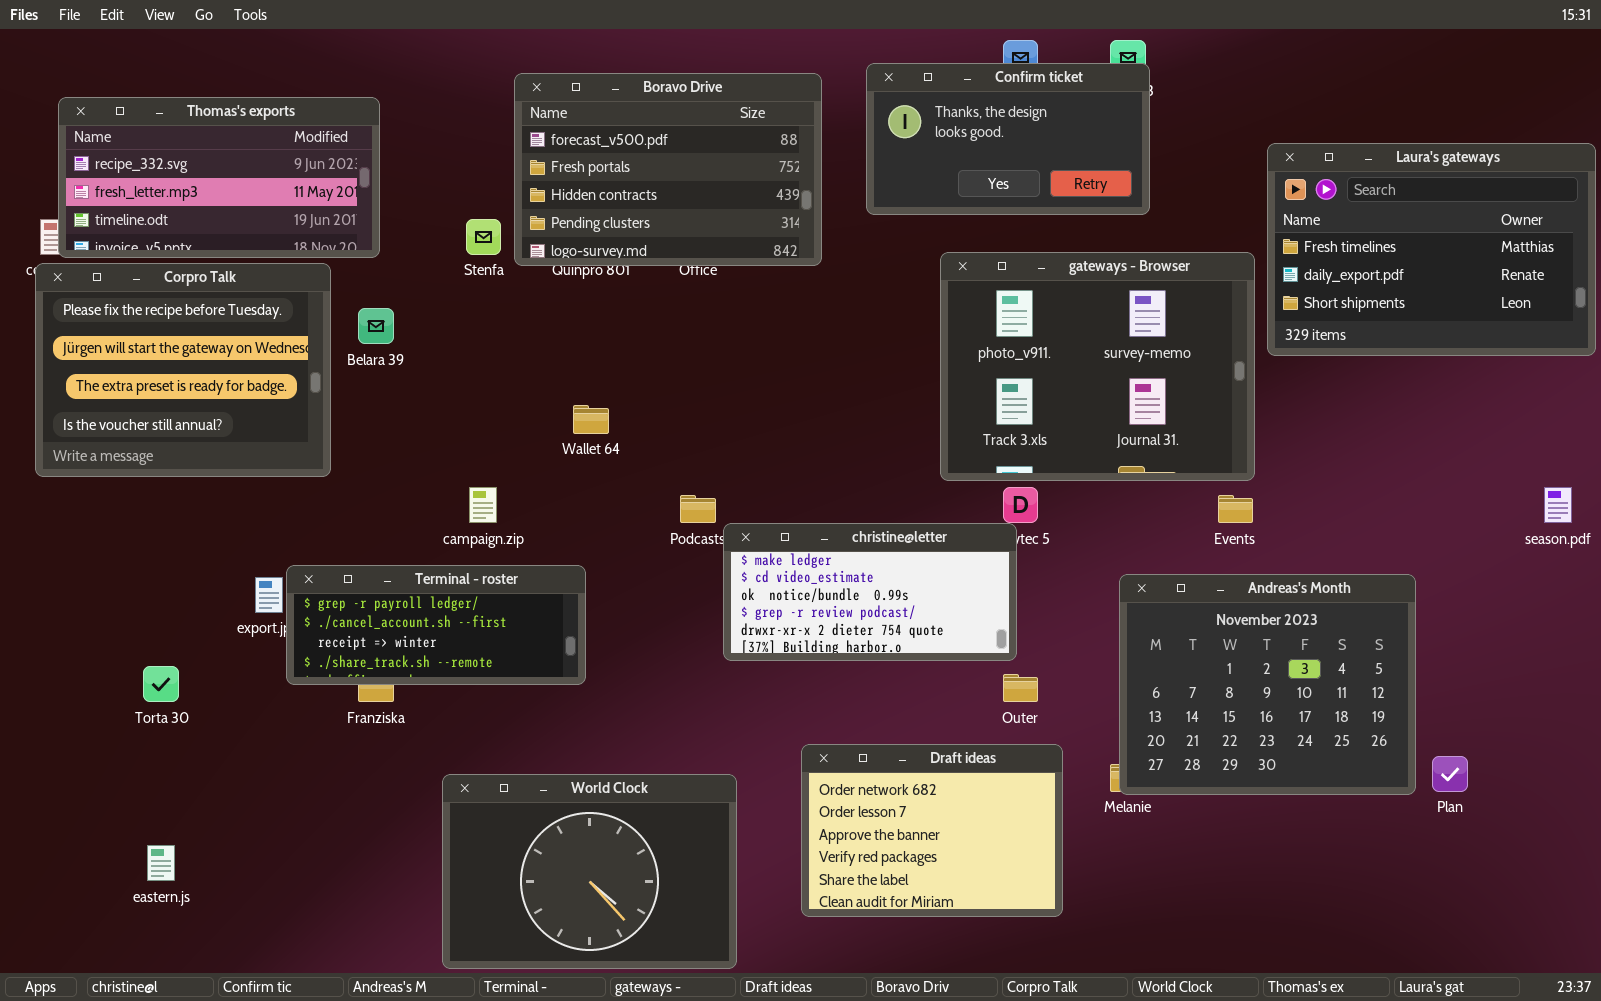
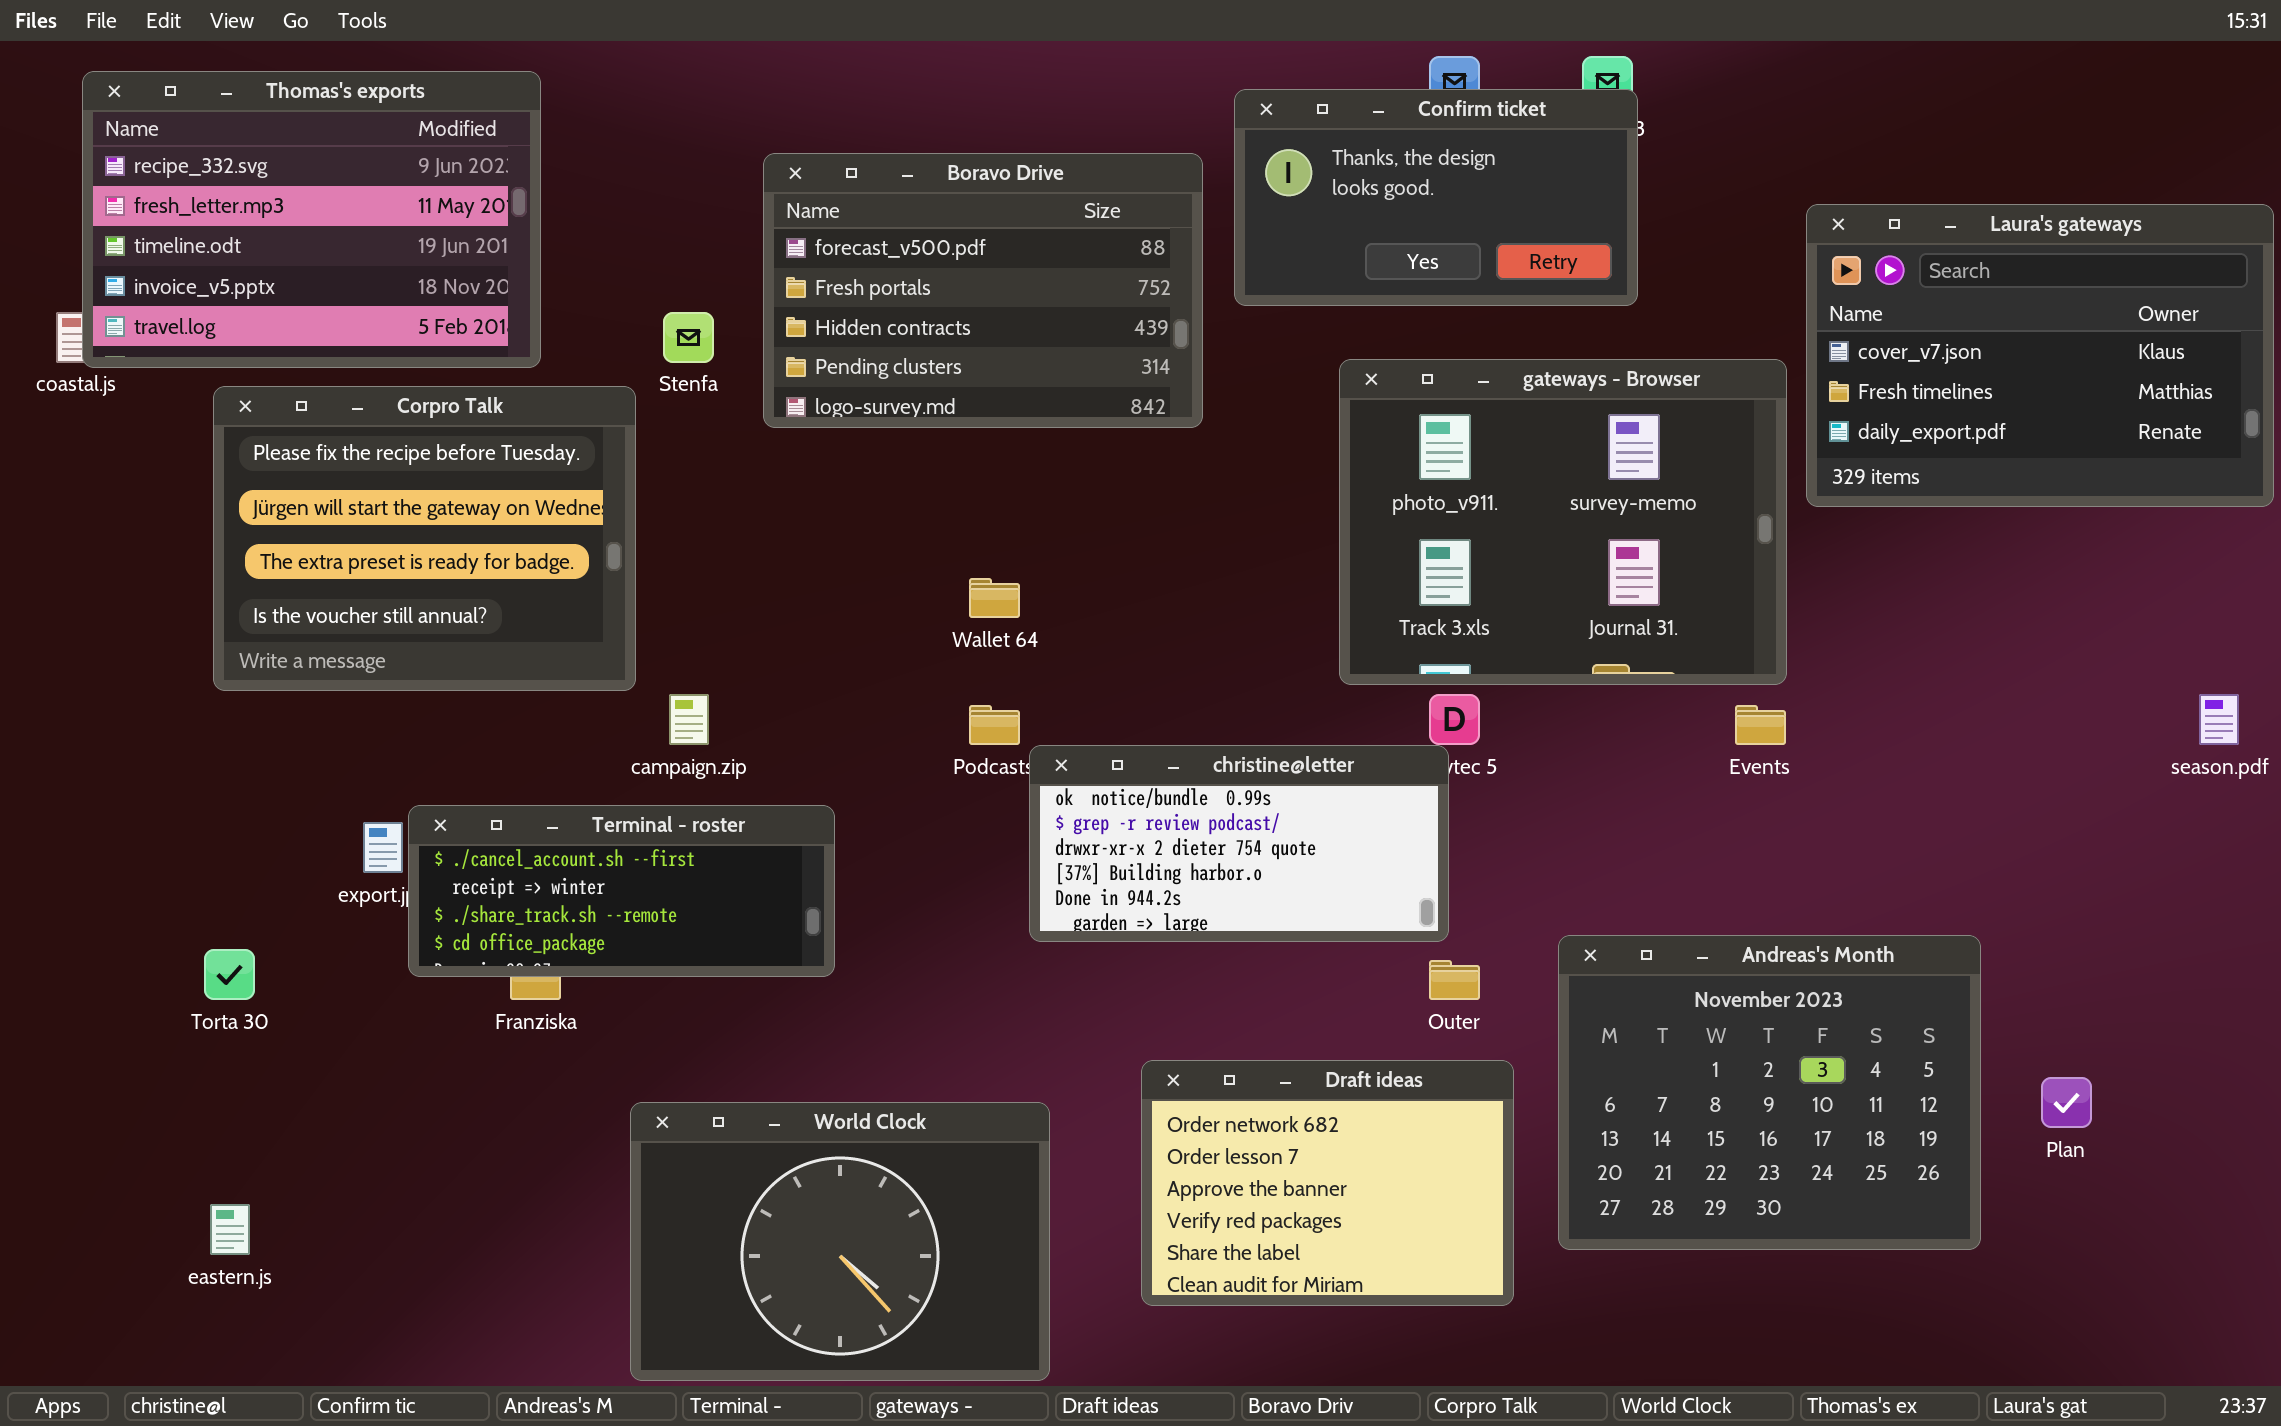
Boravo Drive: [514,73,822,266] -> [763,153,1203,428], moved
Thomas's exports: [58,97,380,258] -> [82,71,541,368], resized
Laura's gateways: [1267,143,1596,356] -> [1806,204,2274,507], scrolled up 1 row
Corpro Talk: [35,263,331,477] -> [213,386,636,691], moved
Wallet 64: [573,405,609,434] -> [969,578,1020,618], moved
christine@letter: [723,523,1017,661] -> [1029,745,1449,942], scrolled down 2 rows
Terminal - roster: [286,565,586,685] -> [408,805,835,977], scrolled down 1 row
Andreas's Month: [1119,574,1416,795] -> [1558,935,1981,1250], moved

